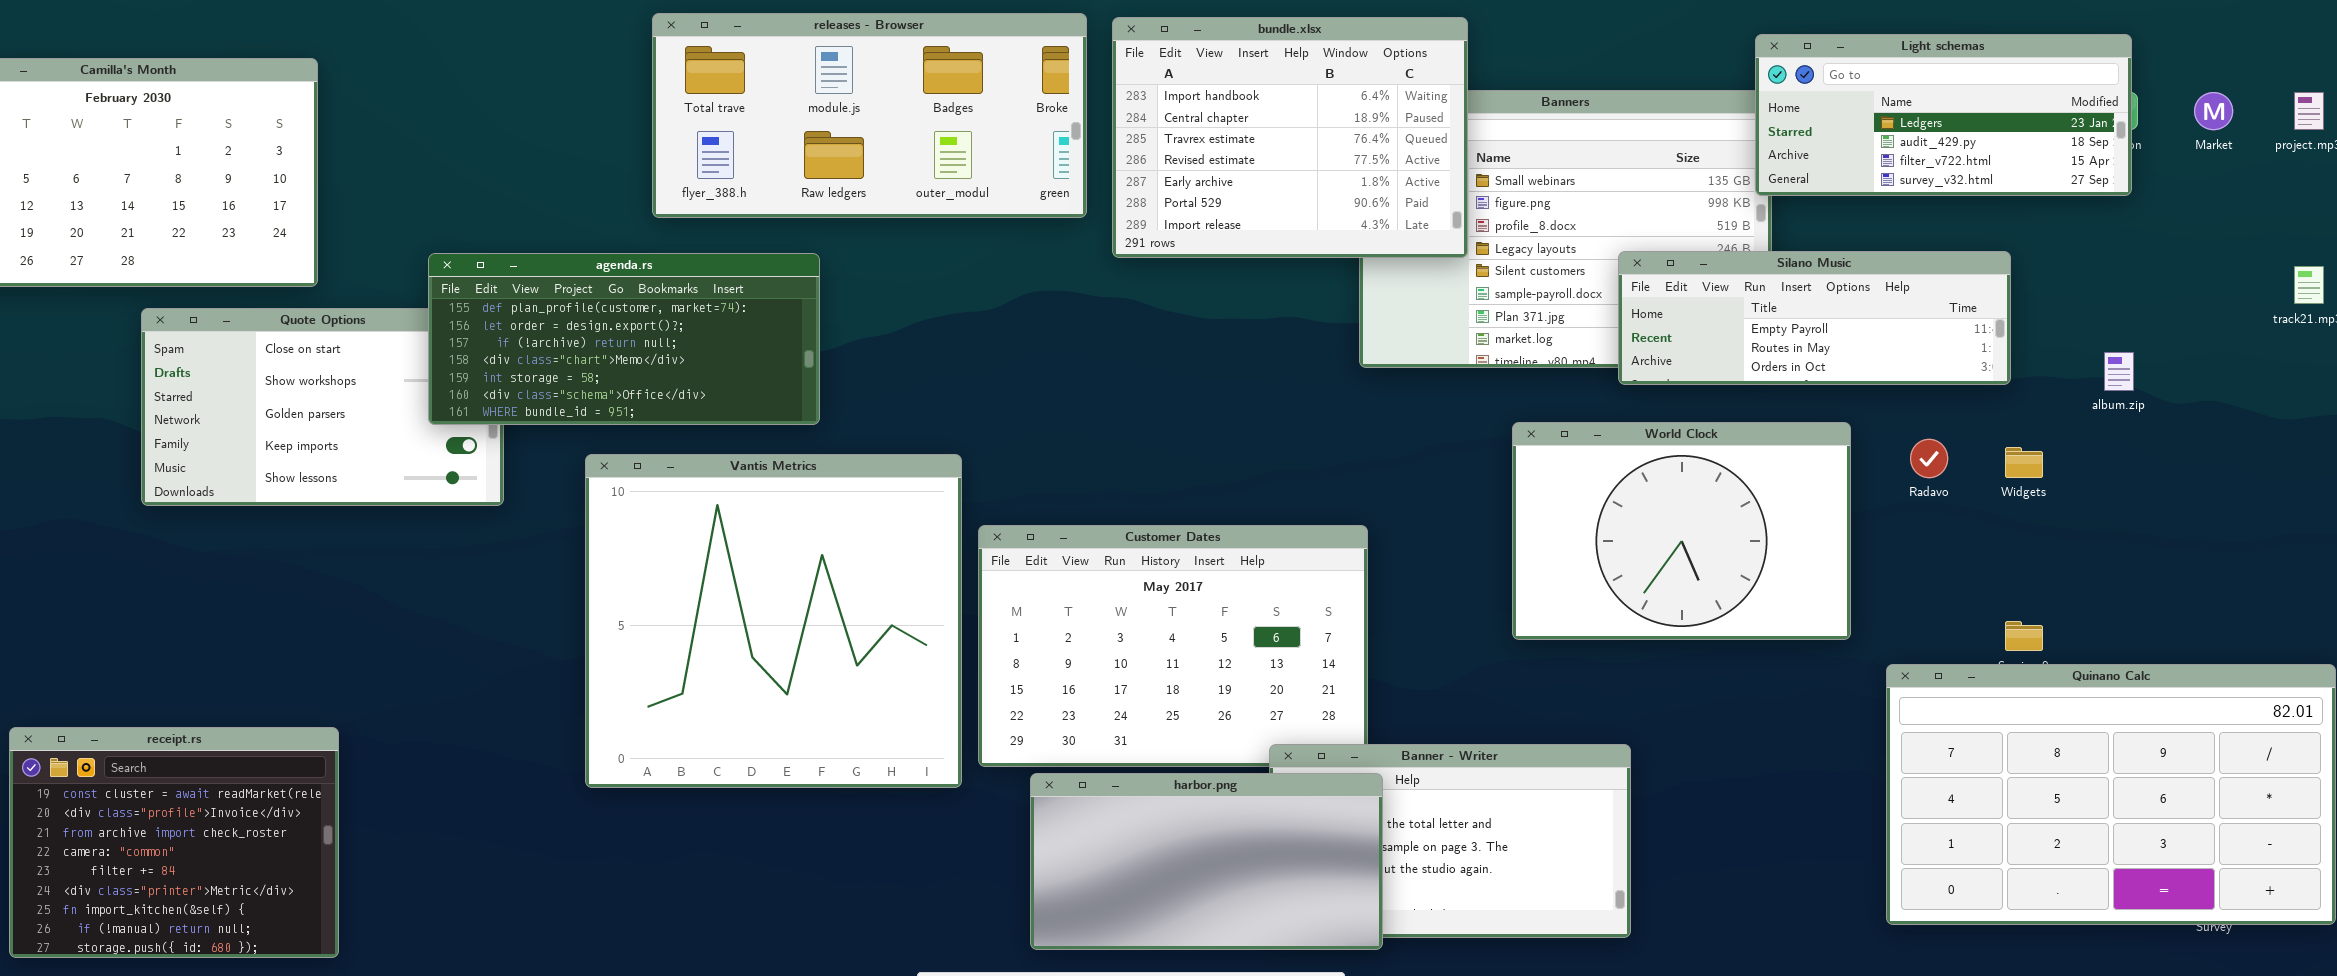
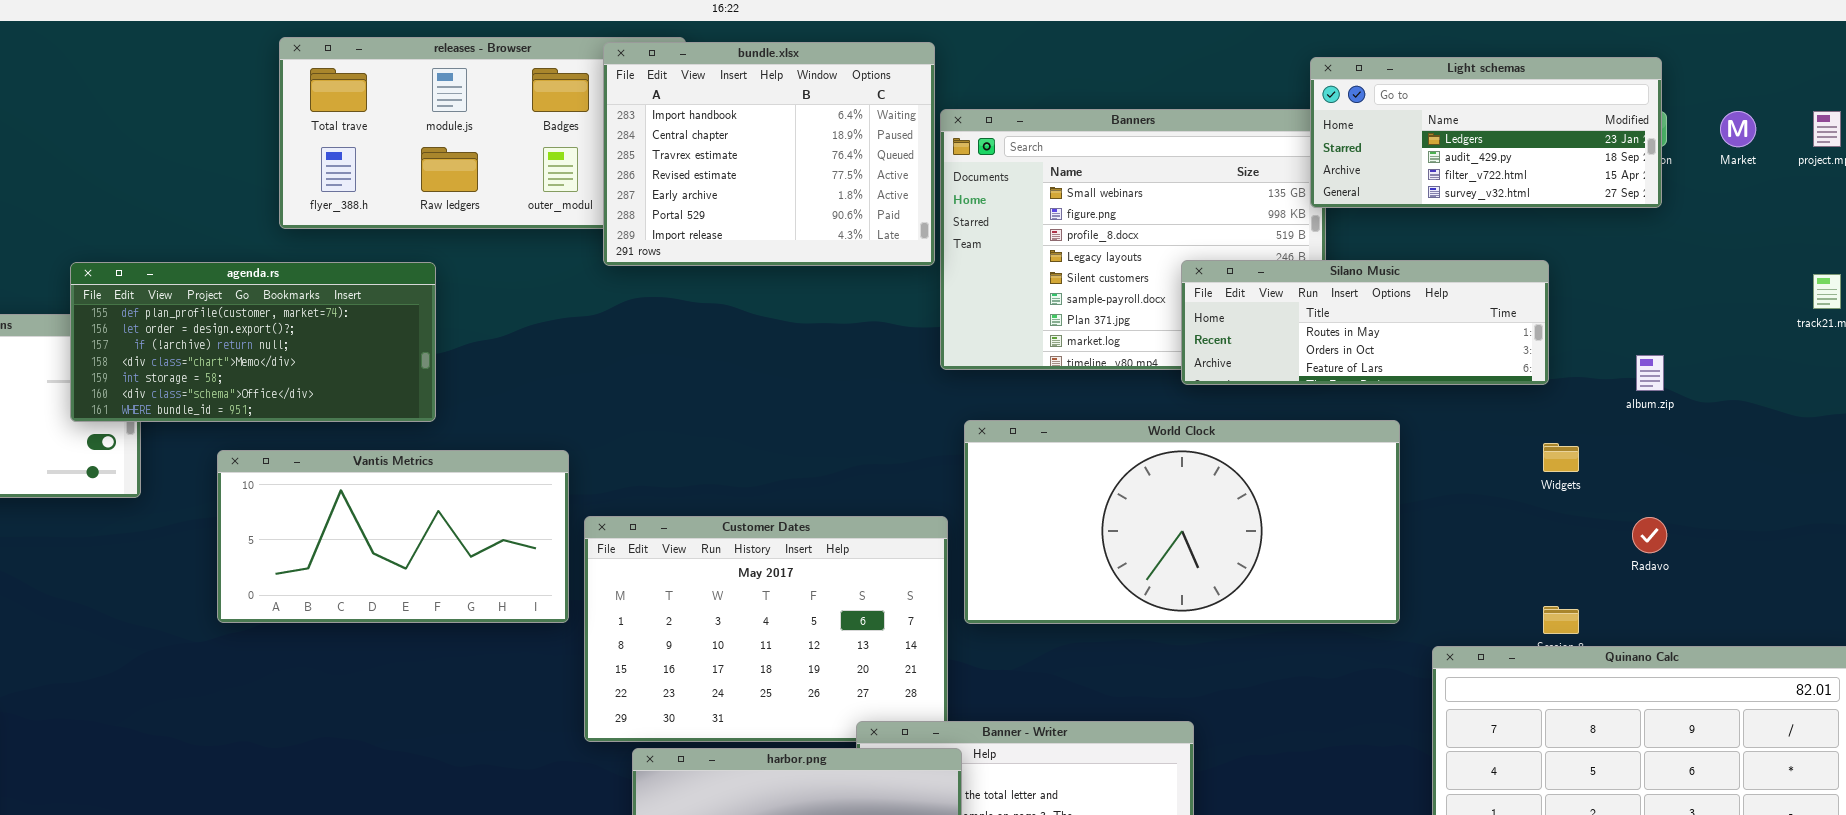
bundle.xlsx: [1112,17,1468,258] -> [603,42,935,266], moved
Silano Music: [1618,251,2011,385] -> [1181,260,1549,385], scrolled down 1 row
World Clock: [1512,422,1851,640] -> [964,420,1400,624], resized
Radavo: [1910,439,1948,478] -> [1632,517,1667,553], moved
Vantis Metrics: [585,454,962,788] -> [217,450,569,623], resized

